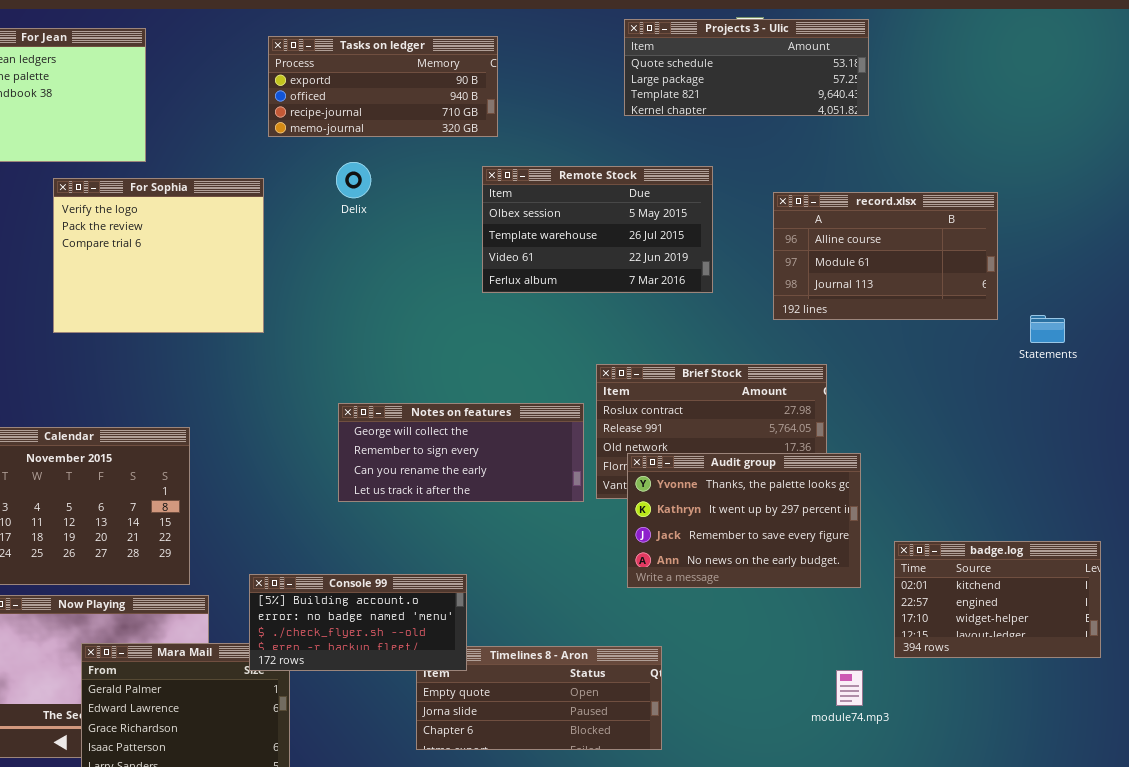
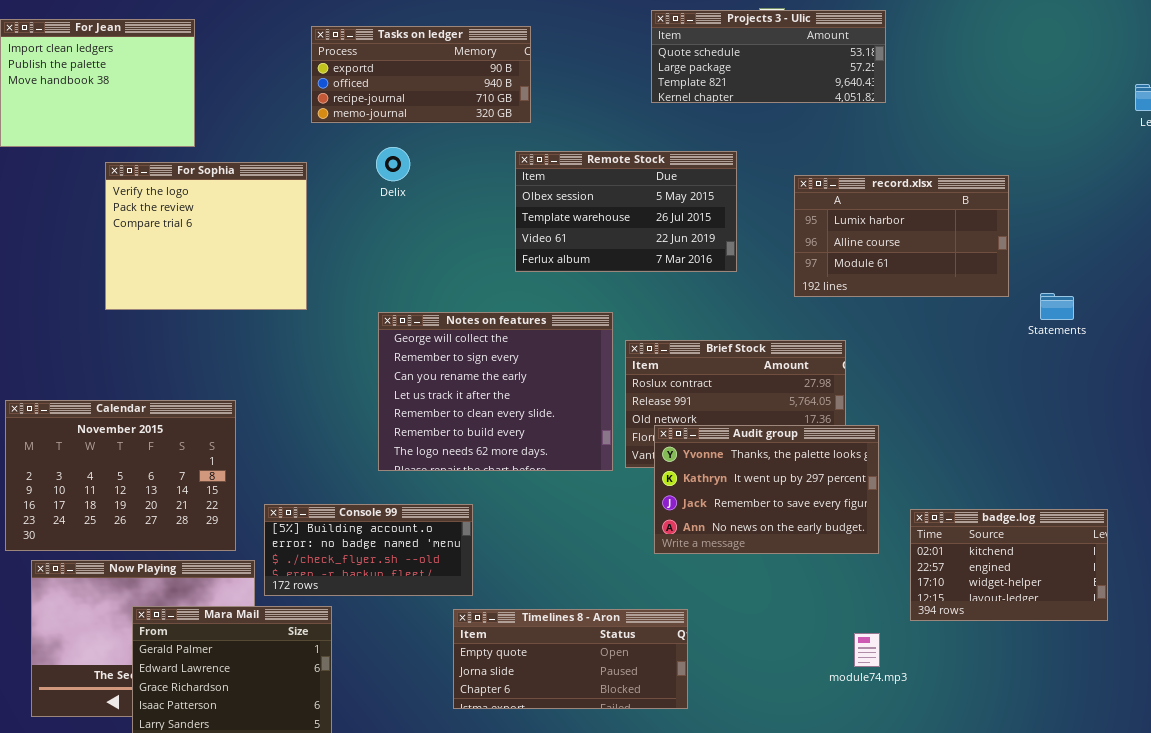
record.xlsx: [773,192,998,320] -> [794,175,1009,297], scrolled up 1 row
Notes on features: [338,403,584,502] -> [378,312,613,471], resized
Console 99: [249,574,467,671] -> [264,504,473,596], moved

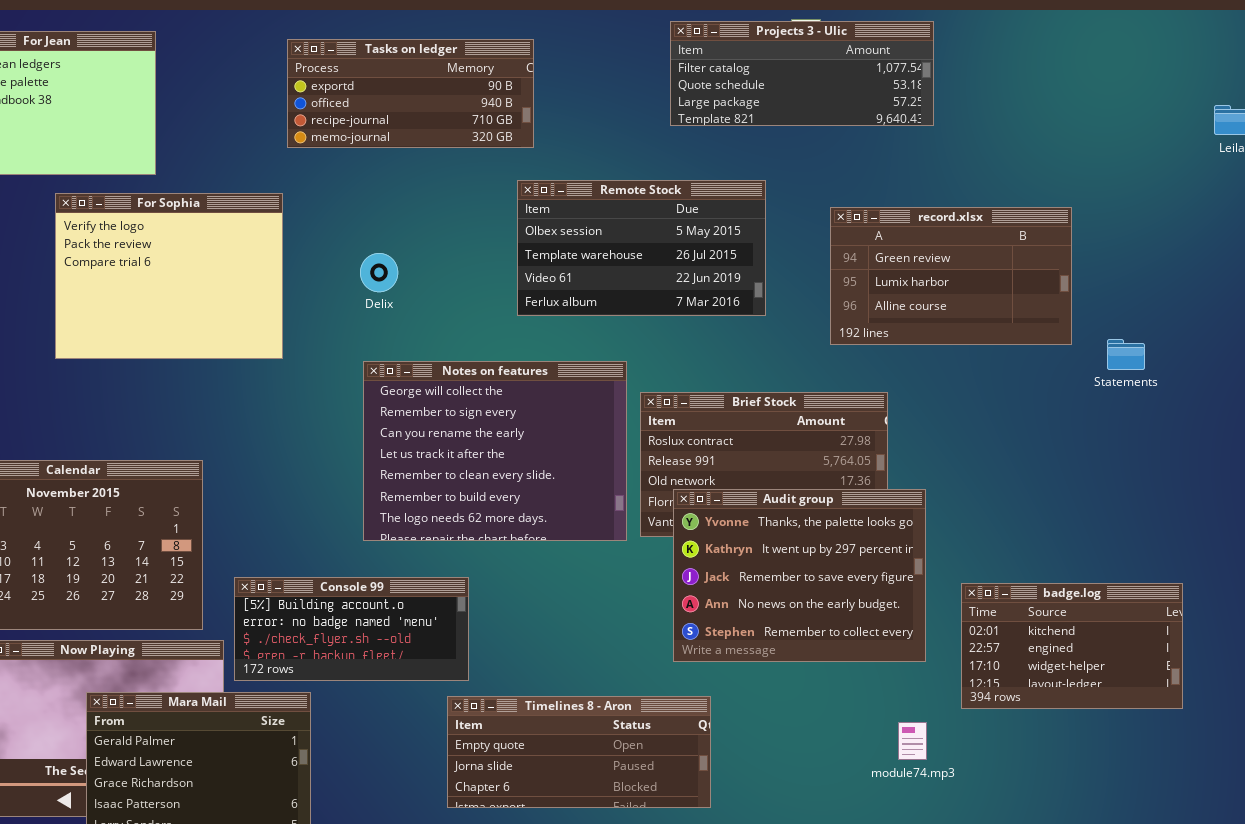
Projects 3 - Ulic: [651,10,886,103] -> [670,21,934,126], scrolled up 1 row
Delix: [376,147,410,181] -> [360,253,398,292], moved
record.xlsx: [794,175,1009,297] -> [830,207,1072,345], scrolled up 1 row
Audit group: [654,425,879,554] -> [673,489,926,662], resized

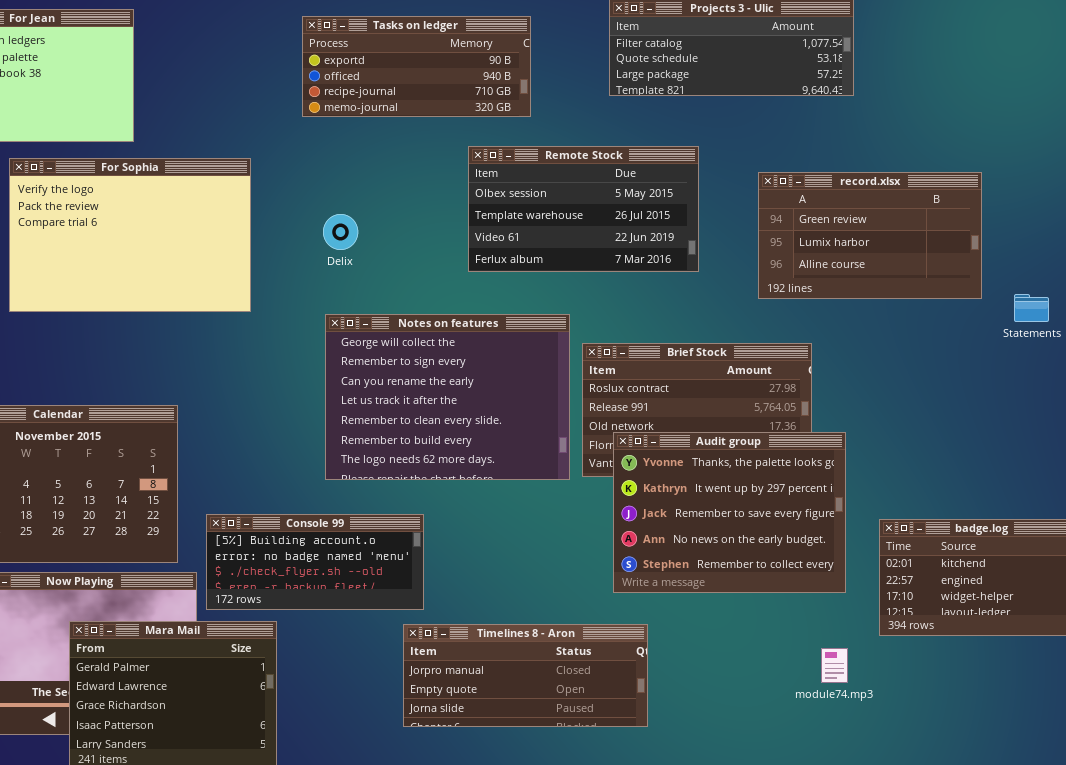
Tasks on ledger: [287,39,534,148] -> [302,16,531,117], moved
For Sophia: [55,193,283,359] -> [9,158,251,312], resized
Timelines 8 - Aron: [447,696,711,808] -> [403,624,648,727], scrolled up 1 row

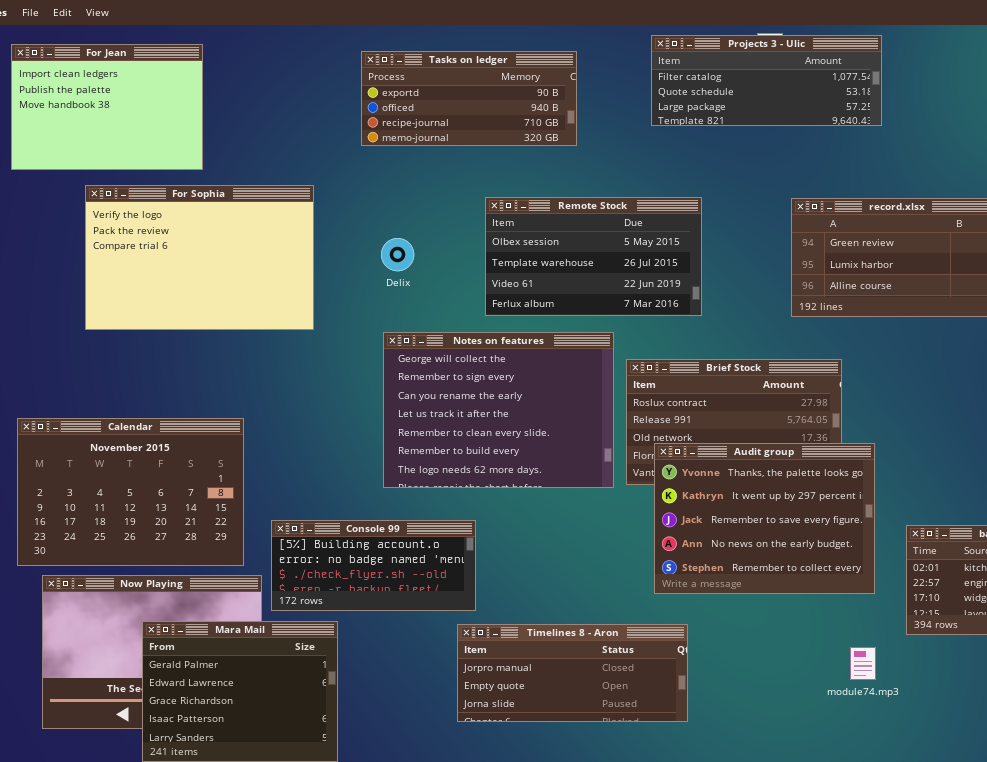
Remote Stock: [468,146,699,272] -> [485,197,702,316], moved

